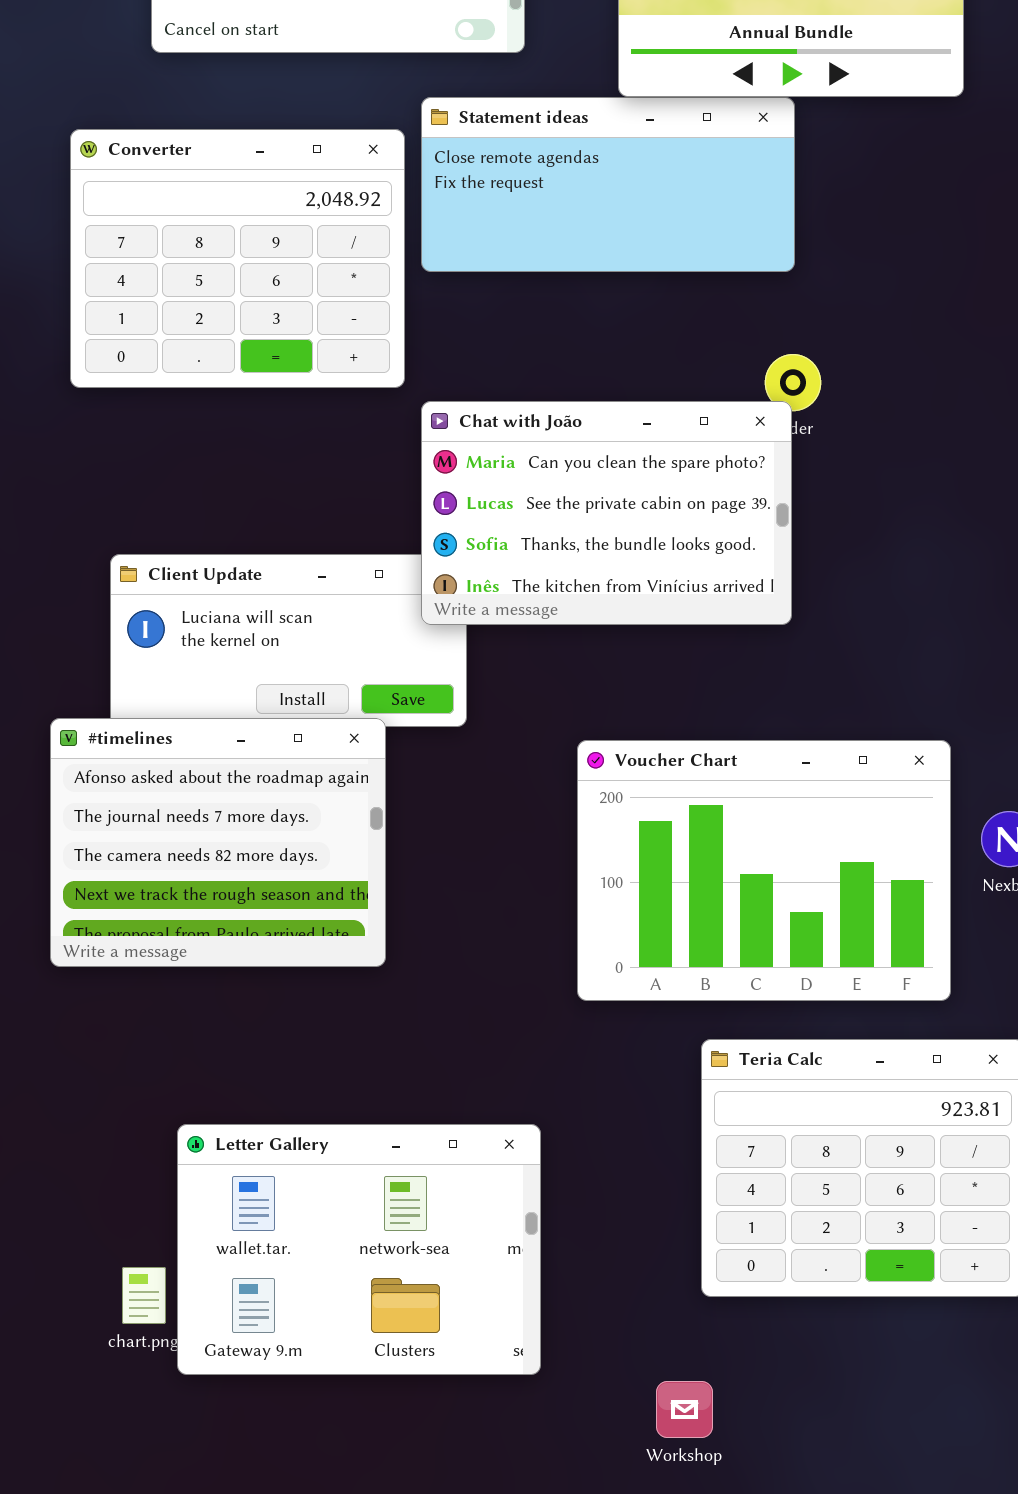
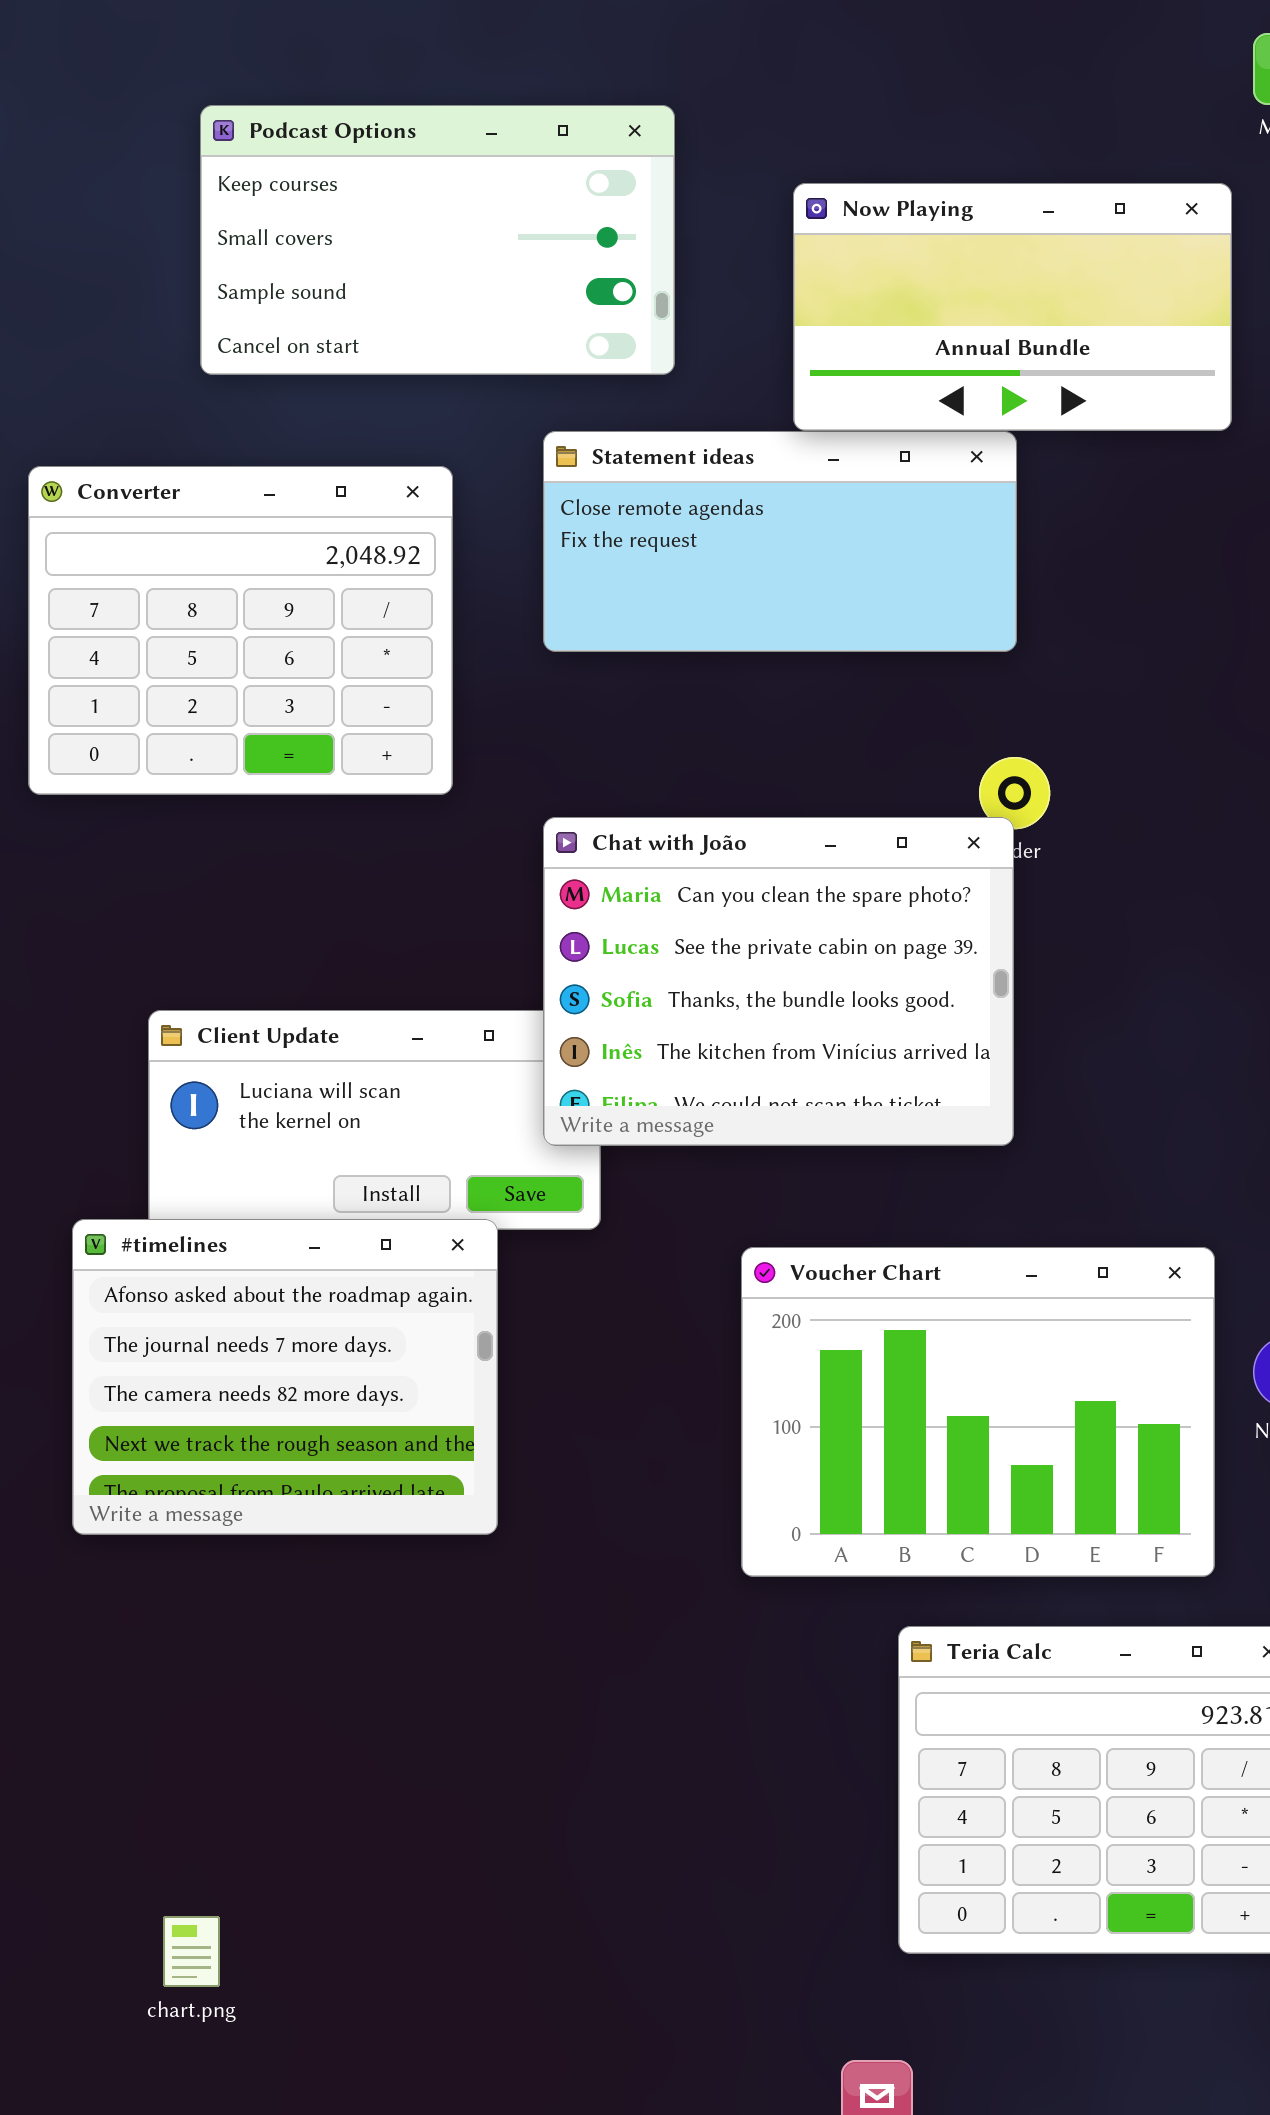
Converter: [70,129,405,388] -> [28,466,453,795], moved
Chat with João: [421,401,792,625] -> [543,817,1014,1146], resized
Letter Gallery: [177,1124,541,1375] -> none, closed

